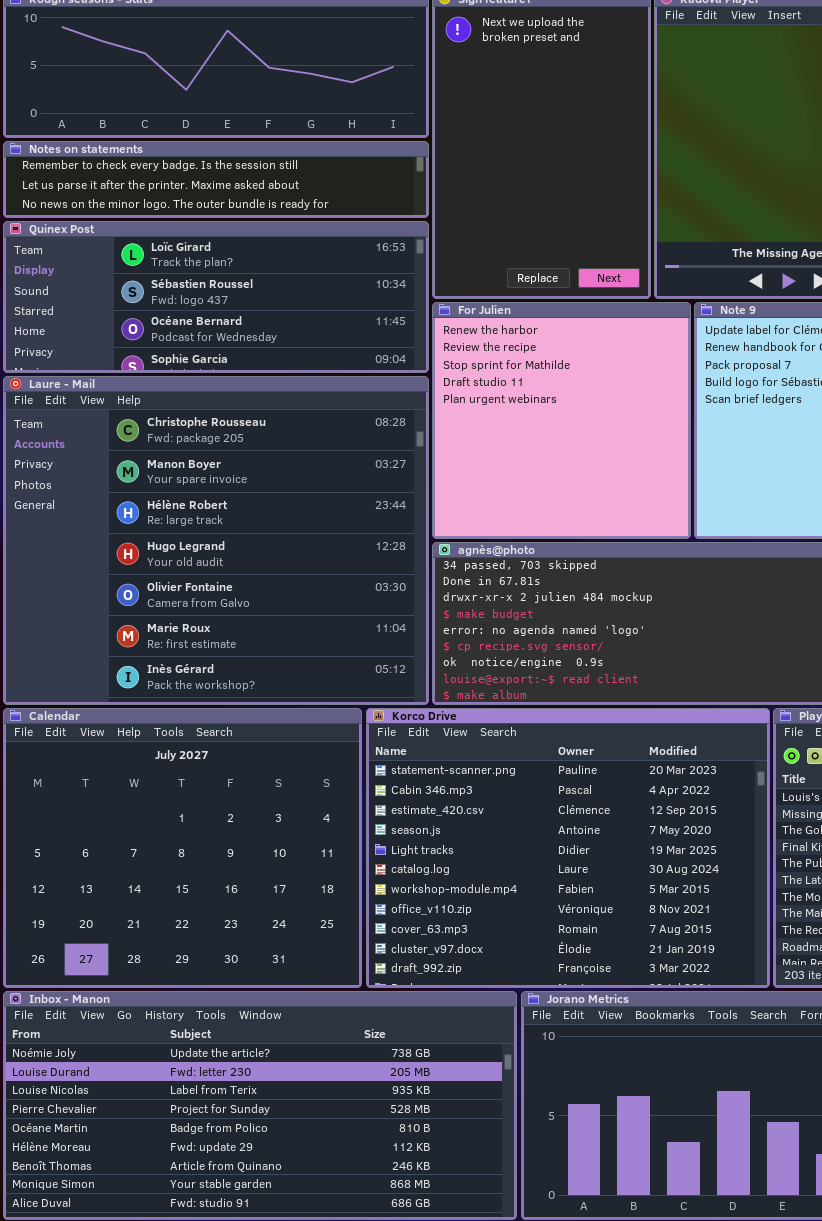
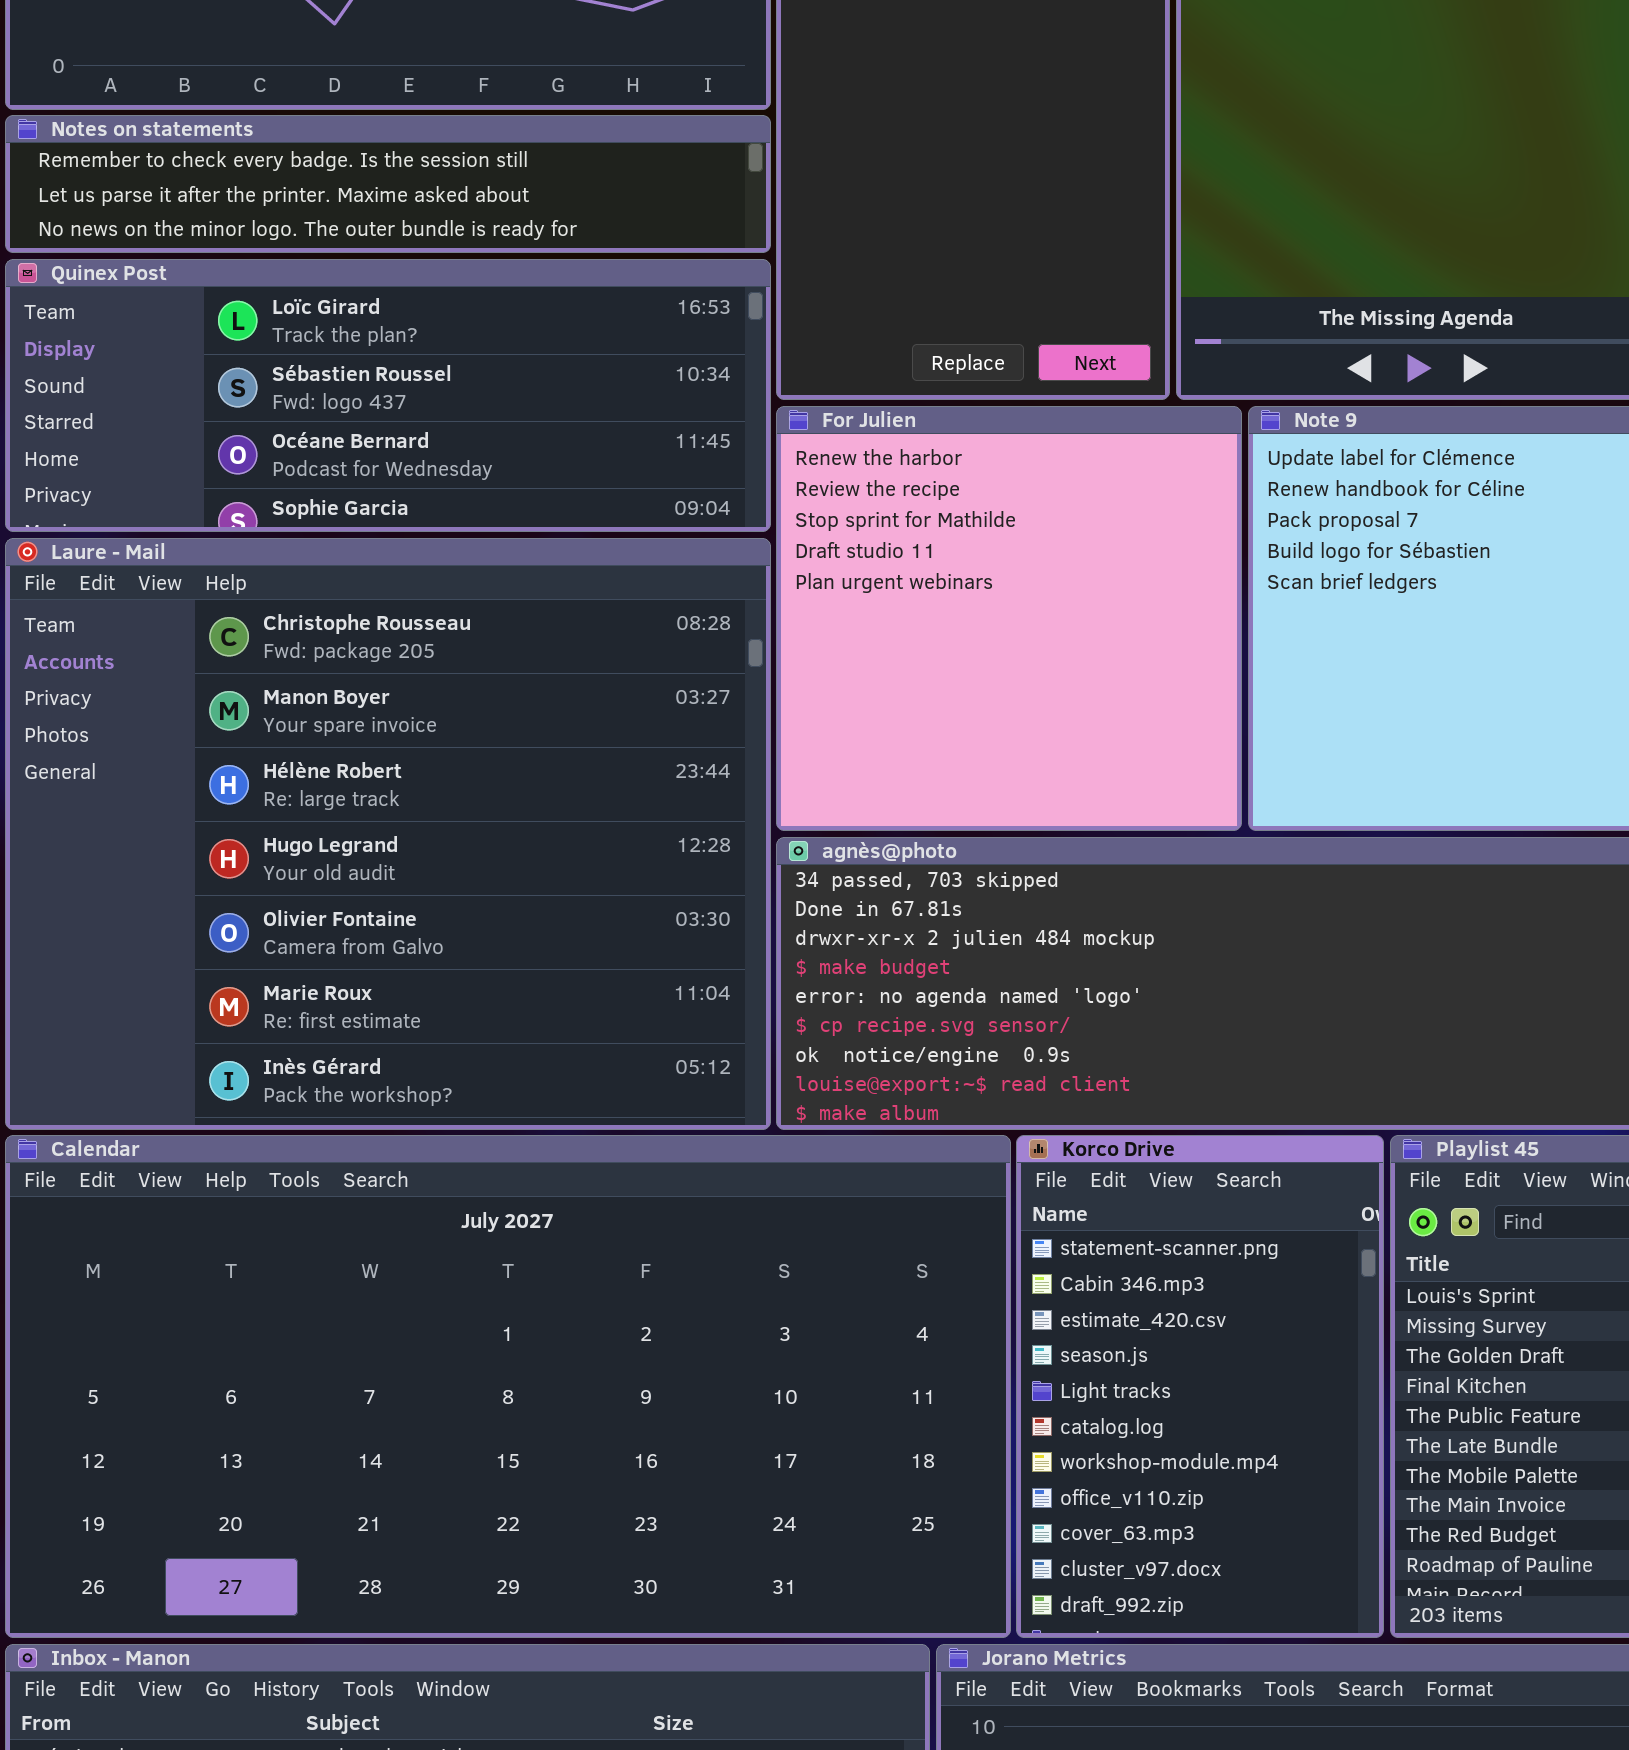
Calendar: [3,708,362,988] -> [5,1135,1011,1638], resized
Korco Drive: [366,708,770,988] -> [1016,1135,1384,1638], resized

